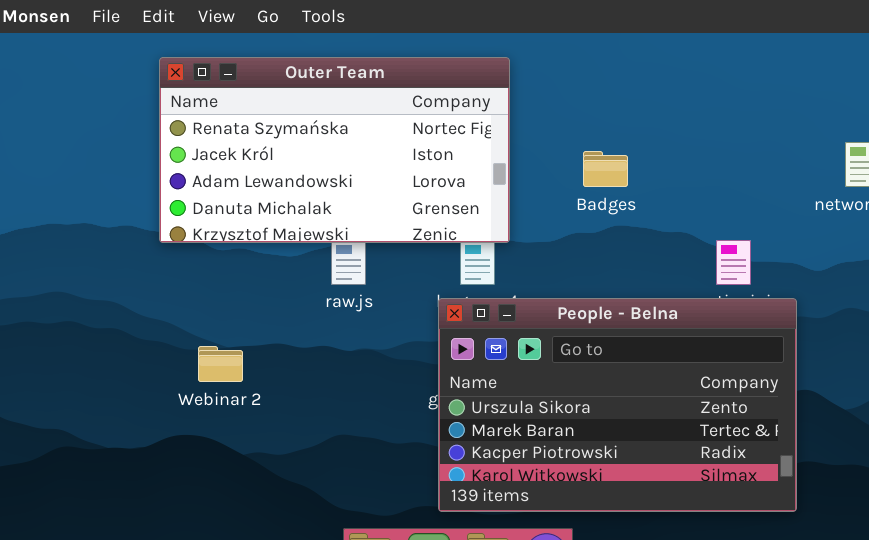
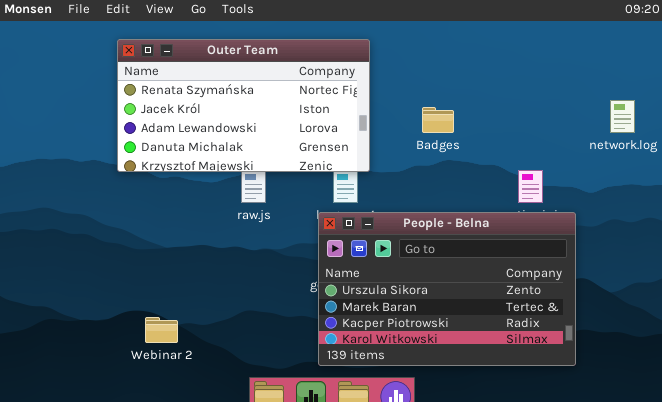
Webinar 2: [198,346,243,382] -> [145,317,178,343], moved

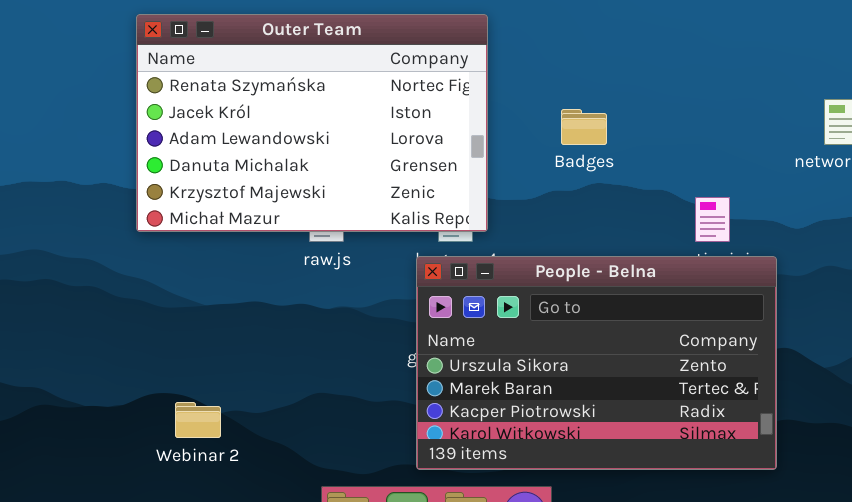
Outer Team: [117,39,370,172] -> [136,14,488,232], resized

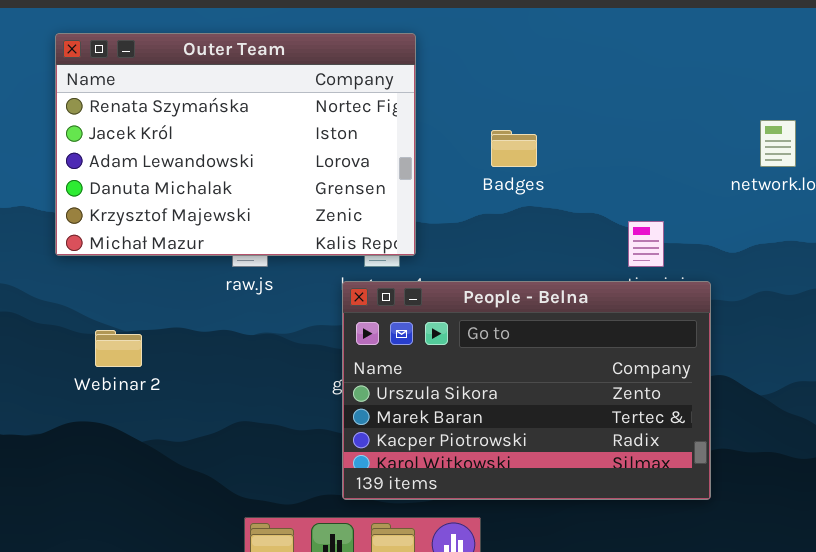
Webinar 2: [175,402,221,438] -> [95,330,142,367], moved

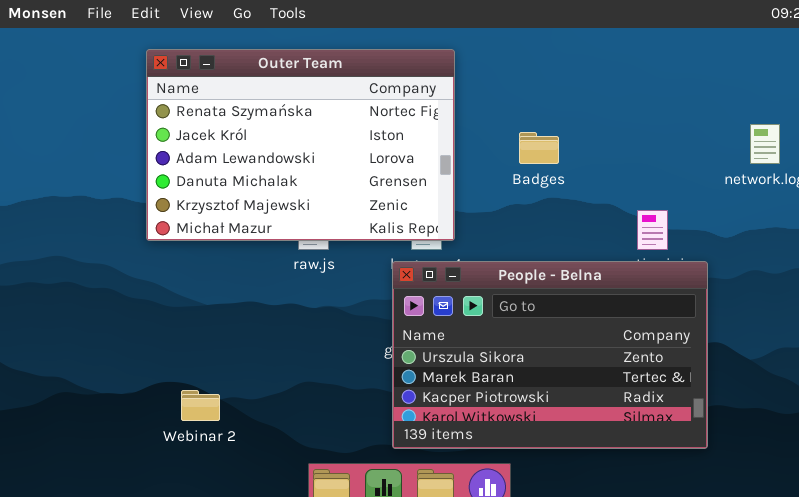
Webinar 2: [95,330,142,367] -> [181,390,220,421], moved

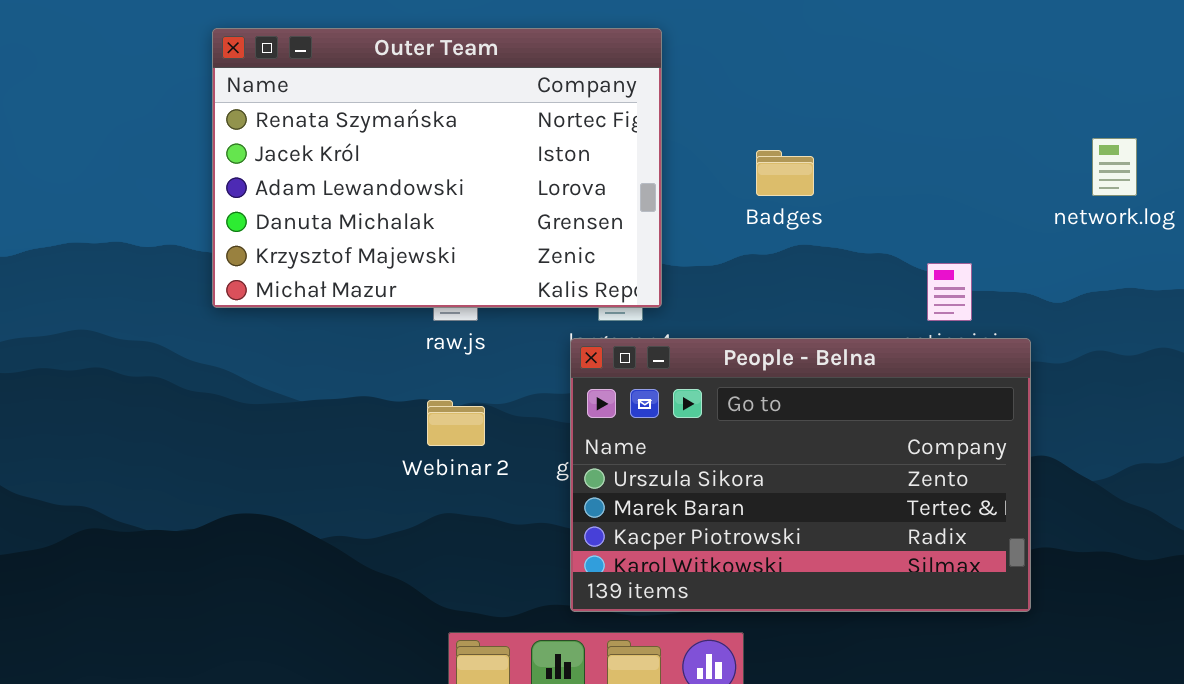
Webinar 2: [181,390,220,421] -> [427,400,485,446], moved

